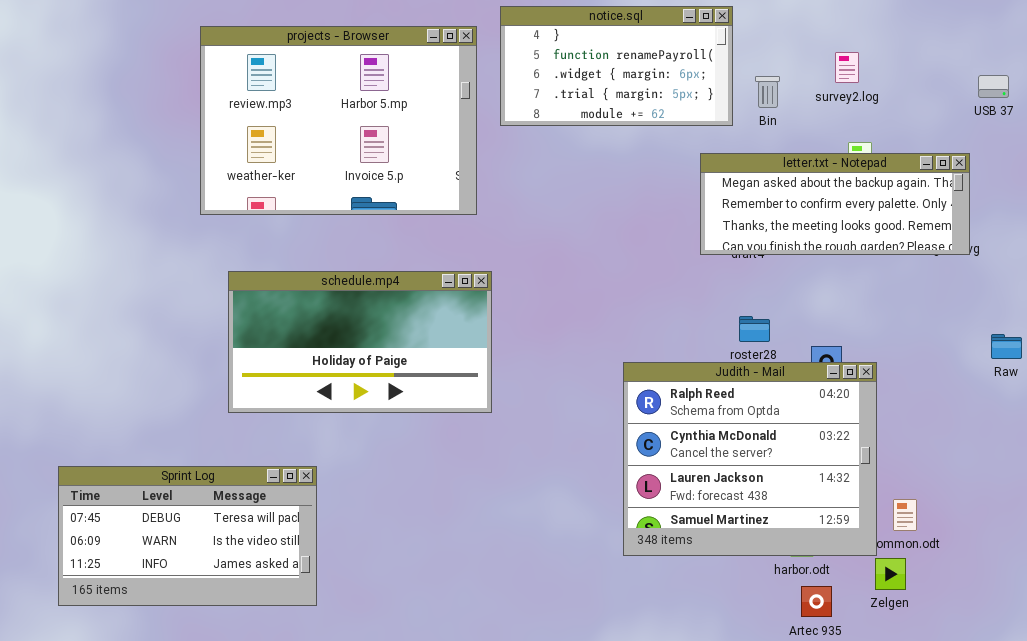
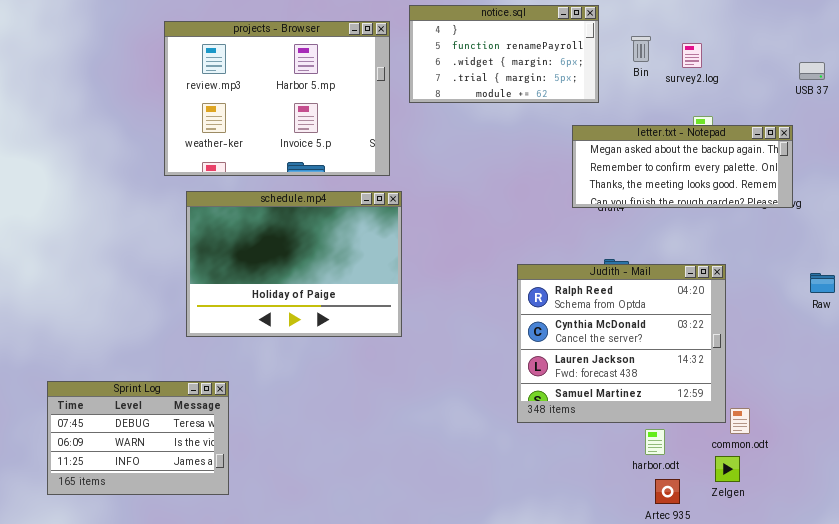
Bin: [755,76,780,108] -> [631,36,651,62], moved
schedule.mp4: [228,271,492,413] -> [186,191,402,337], resized
Judith - Mail: [623,362,877,556] -> [517,264,726,423], moved
Sprint Log: [58,466,317,606] -> [47,381,229,495], resized

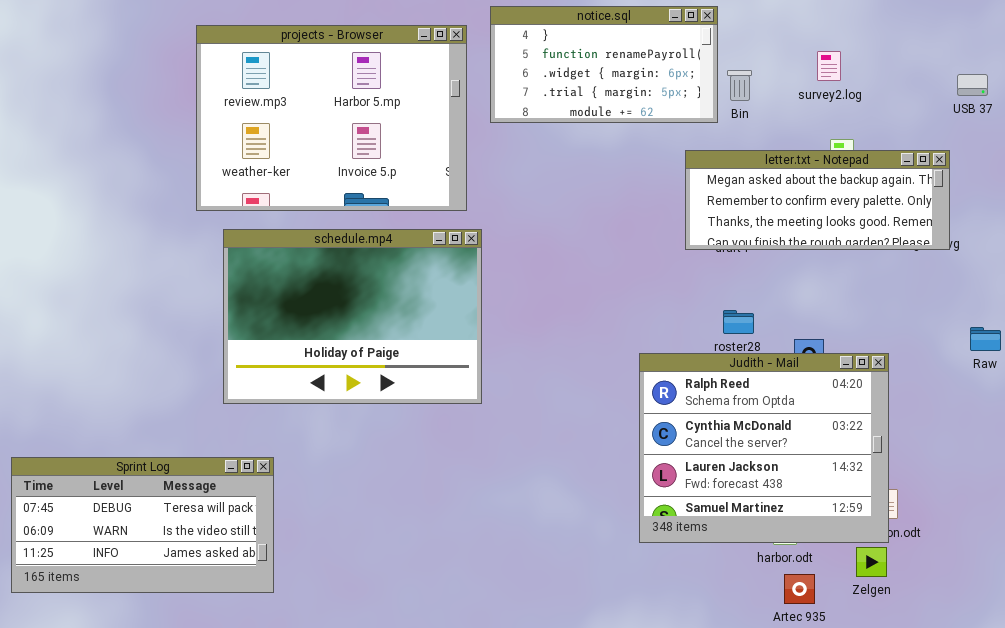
Bin: [631,36,651,62] -> [727,70,752,101], moved
Judith - Mail: [517,264,726,423] -> [639,353,889,543], moved
Sprint Log: [47,381,229,495] -> [11,457,274,593], resized

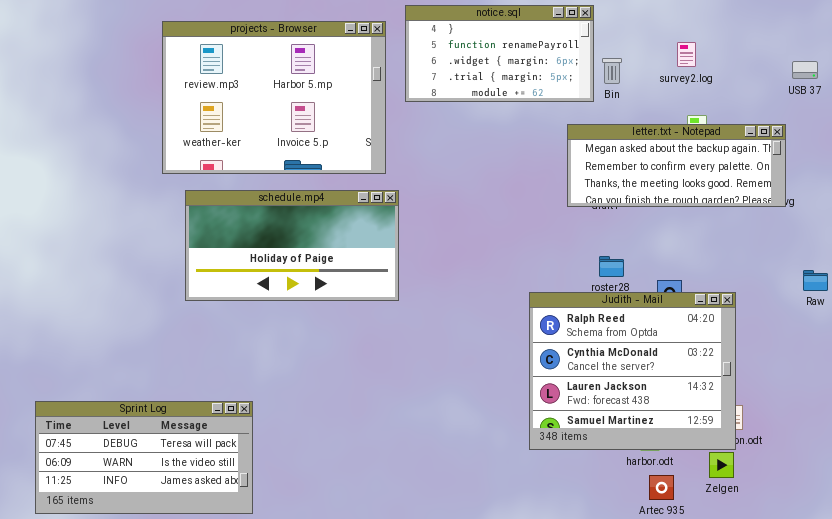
schedule.mp4: [223,229,482,404] -> [185,190,399,301], resized
Sprint Log: [11,457,274,593] -> [35,401,253,514], moved

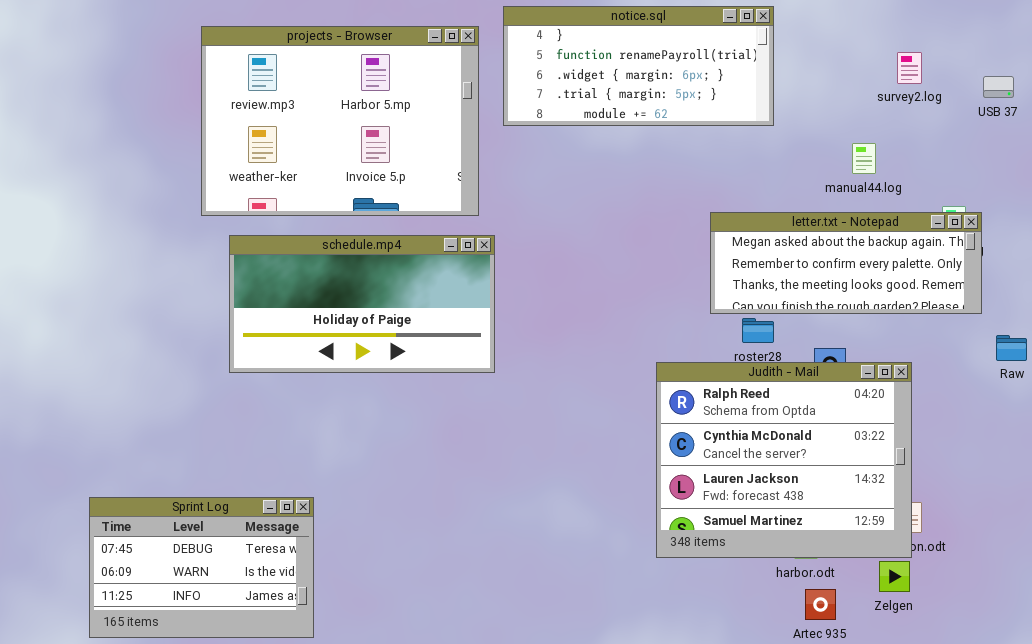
notice.sql: [405,5,594,102] -> [503,6,774,126], resized
survey2.log: [677,42,696,67] -> [897,52,922,84], moved
letter.txt - Notepad: [567,124,786,207] -> [710,212,982,314], moved
Sprint Log: [35,401,253,514] -> [89,497,314,638], resized

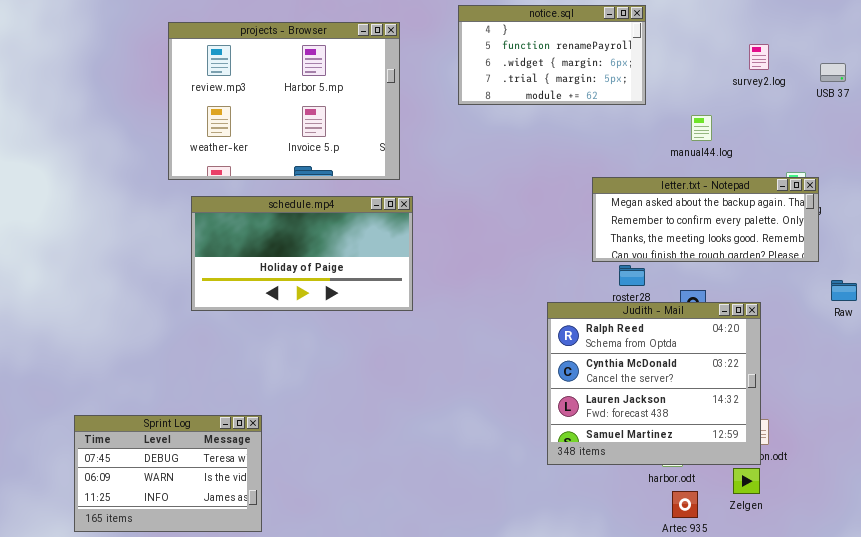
notice.sql: [503,6,774,126] -> [458,5,646,105], resized
manual44.log: [852,143,876,174] -> [691,115,712,141], moved

